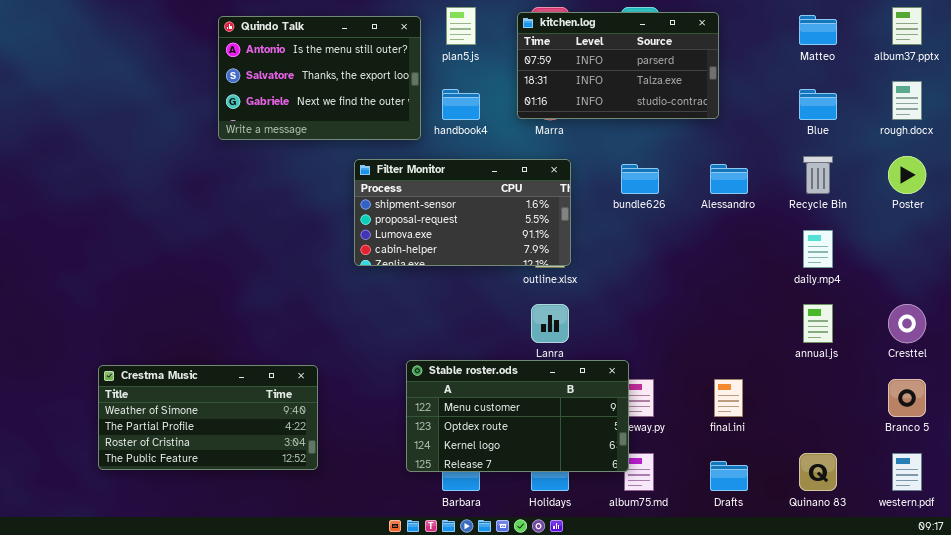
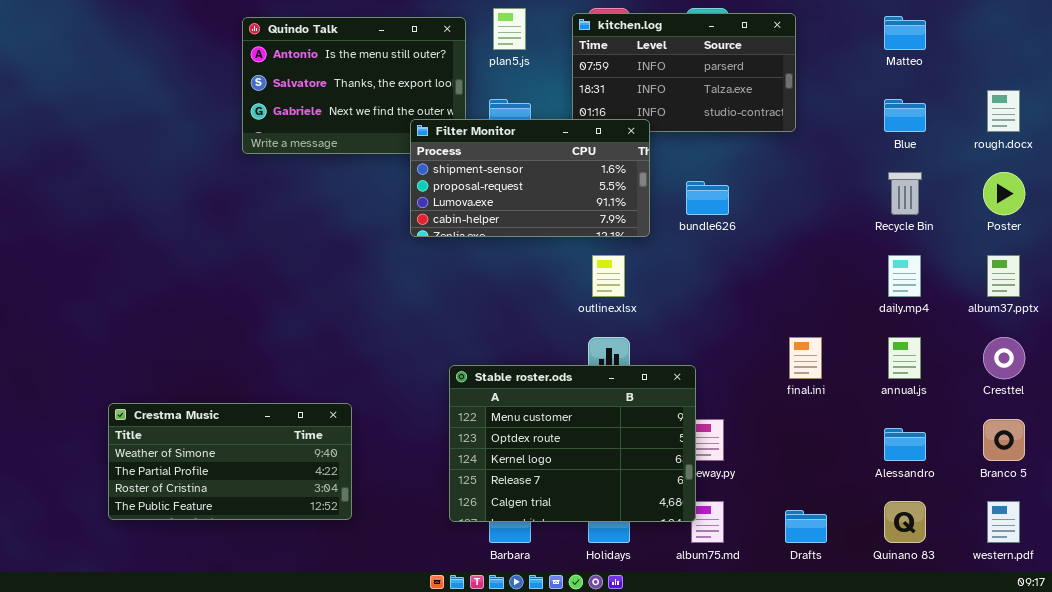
album37.pptx: [892,7,922,45] -> [987,255,1020,297], moved
Filter Monitor: [354,159,571,266] -> [410,119,650,237], moved
Alessandro: [710,164,748,194] -> [884,428,926,461], moved
Stable roster.ods: [406,360,629,472] -> [449,365,696,522], resized
final.ini: [714,379,743,417] -> [789,337,822,379], moved

